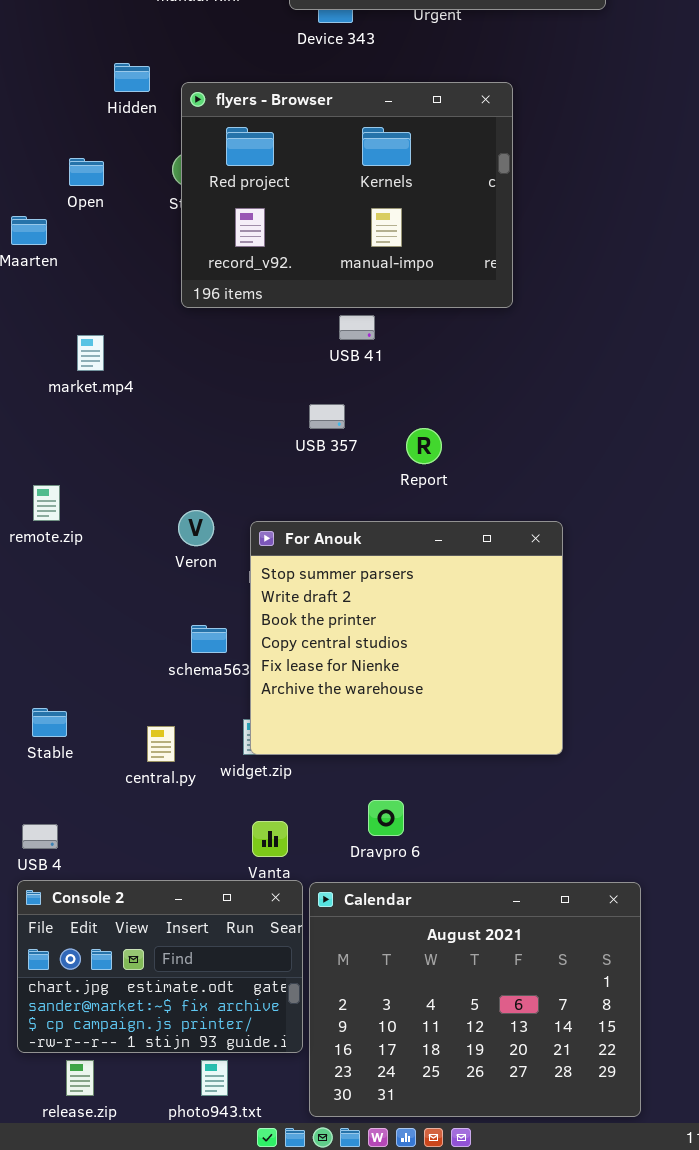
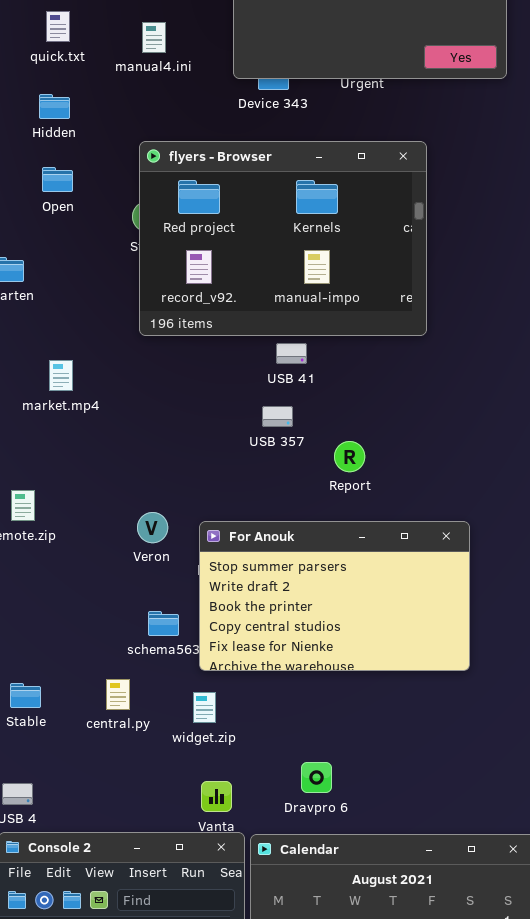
Hidden: [114,63,150,92] -> [39,94,70,119], moved
Open: [69,158,104,186] -> [42,167,73,192], moved
USB 357: [309,404,345,429] -> [262,406,293,427], moved
For Anouk: [250,521,563,755] -> [199,521,470,671], resized
central.py: [147,726,175,762] -> [106,679,130,710], moved

